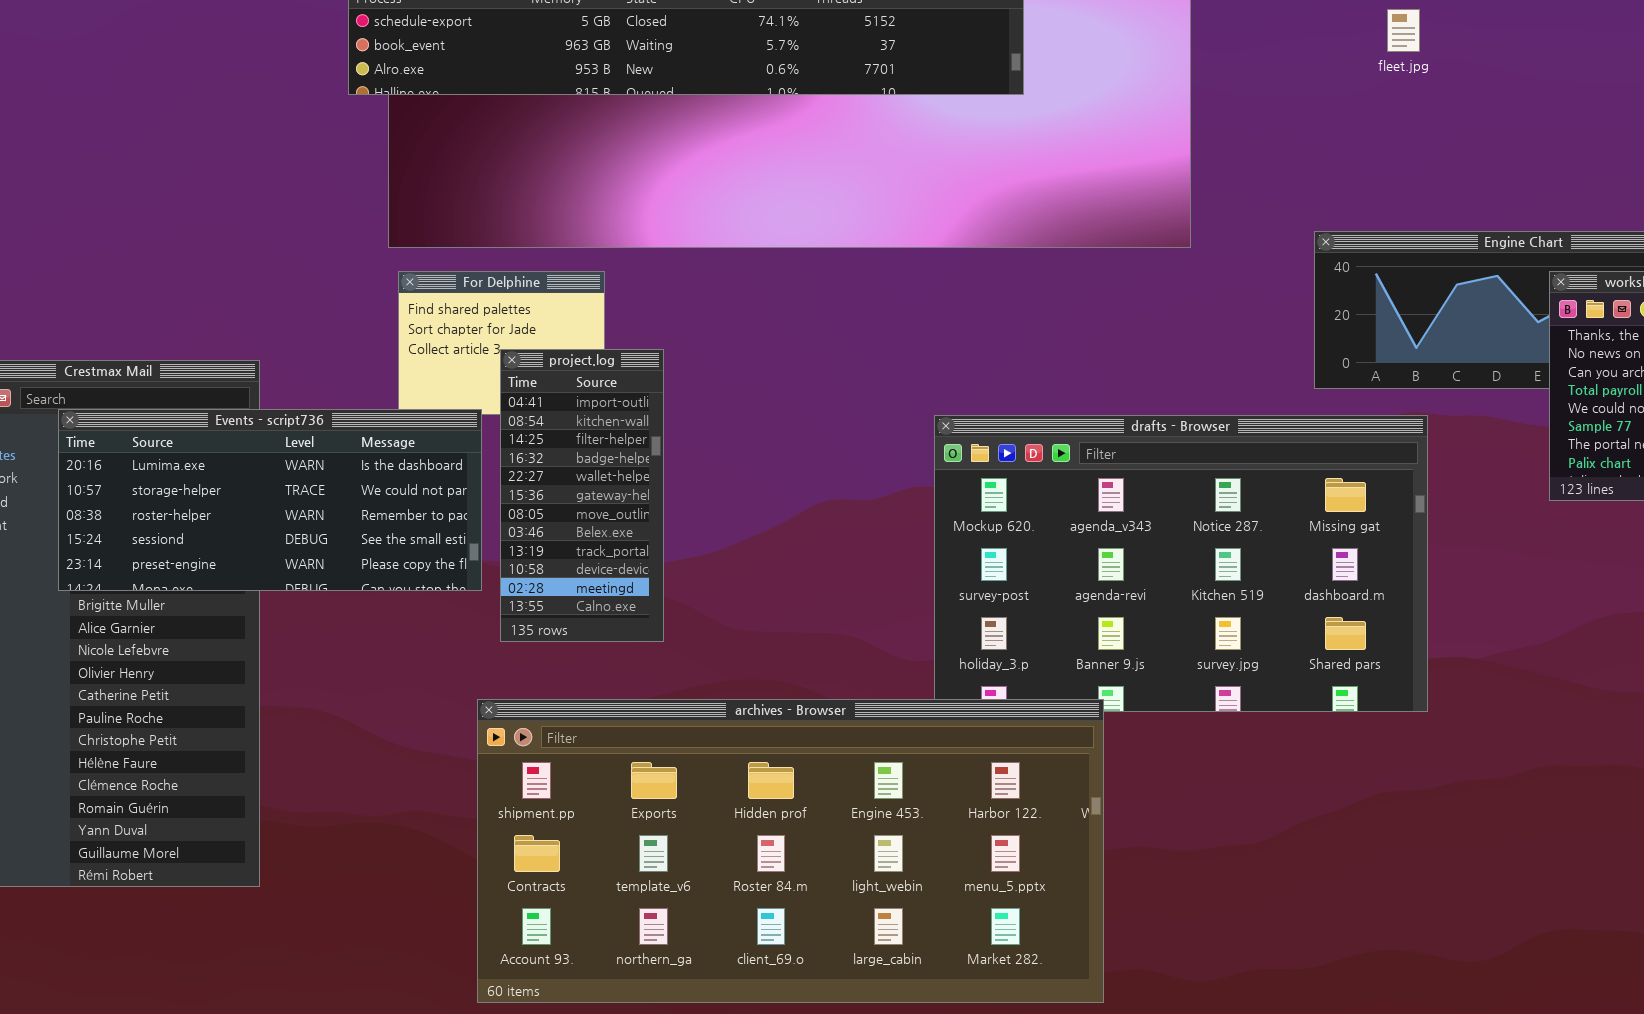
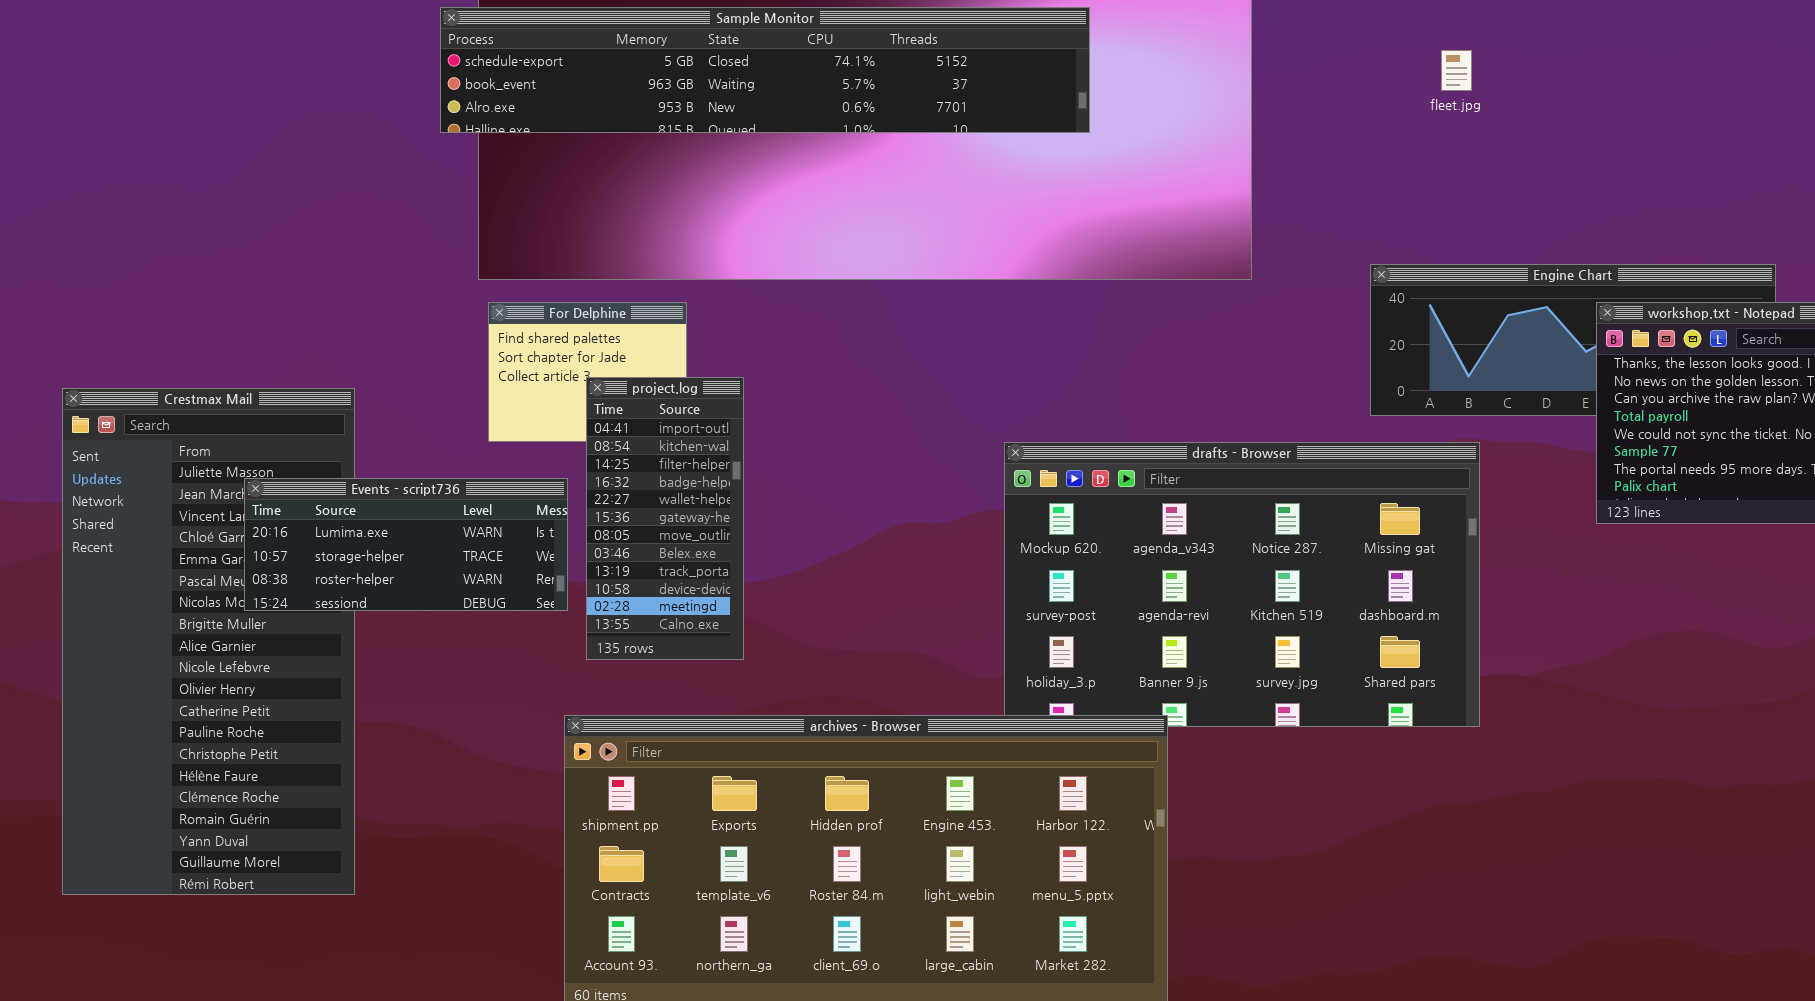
Events - script736: [58,409,482,591] -> [244,478,568,611], resized

